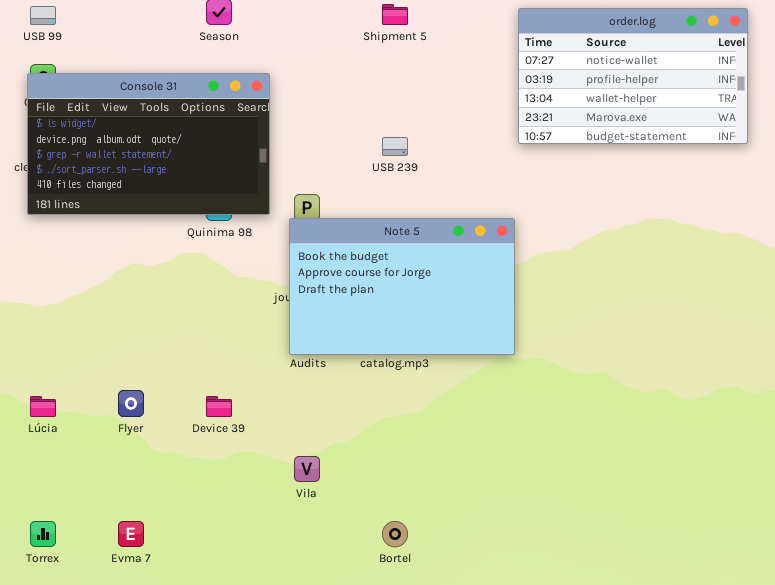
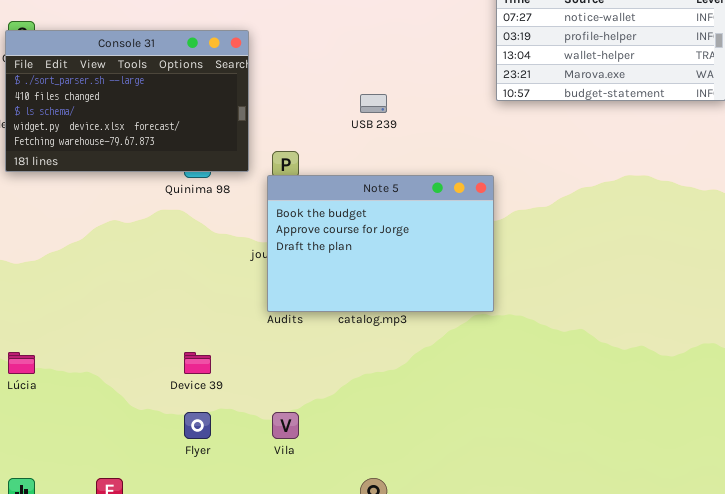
Console 31: [27,73,270,215] -> [5,30,249,172], scrolled down 3 rows
Flyer: [118,390,144,417] -> [184,412,211,439], moved

